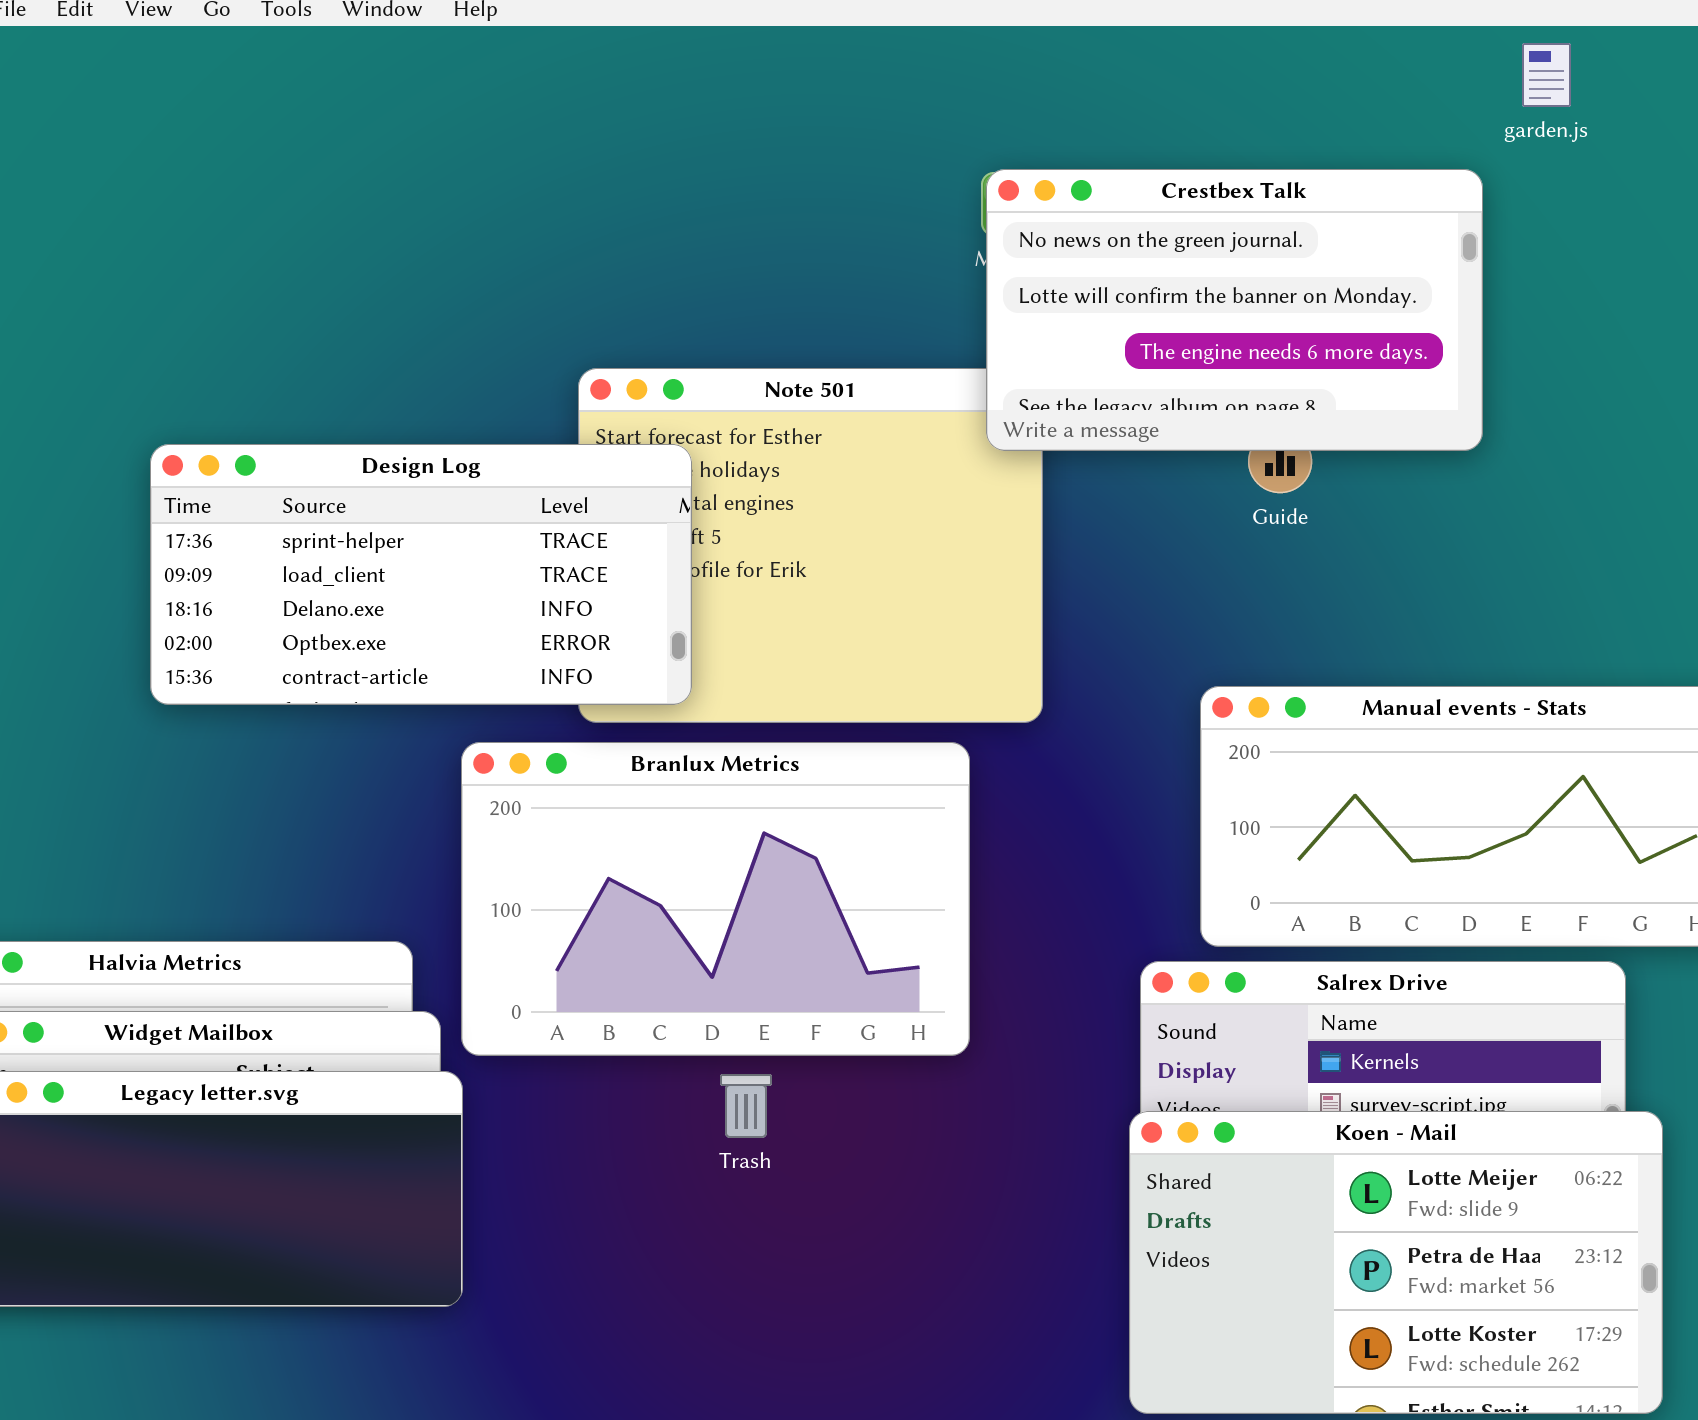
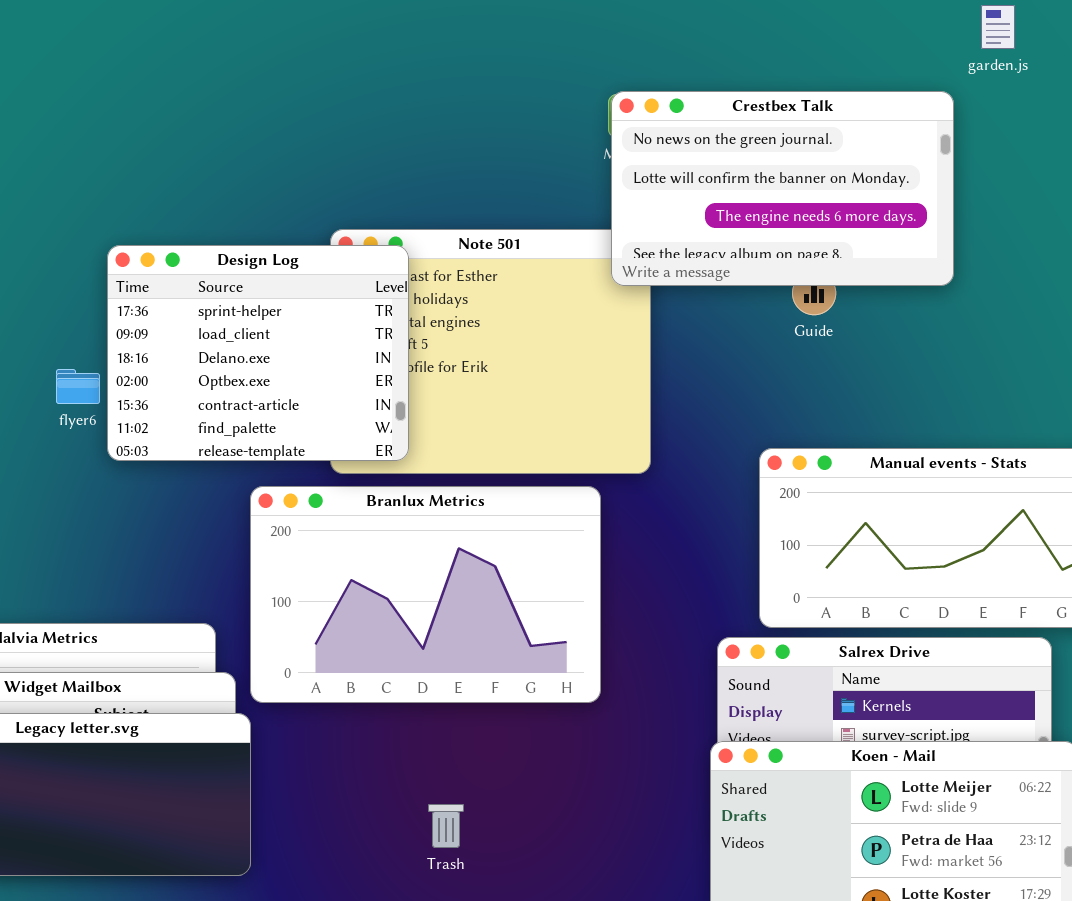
Design Log: [150,444,692,705] -> [107,245,409,461], resized
Trash: [720,1074,772,1138] -> [428,804,464,848], moved

